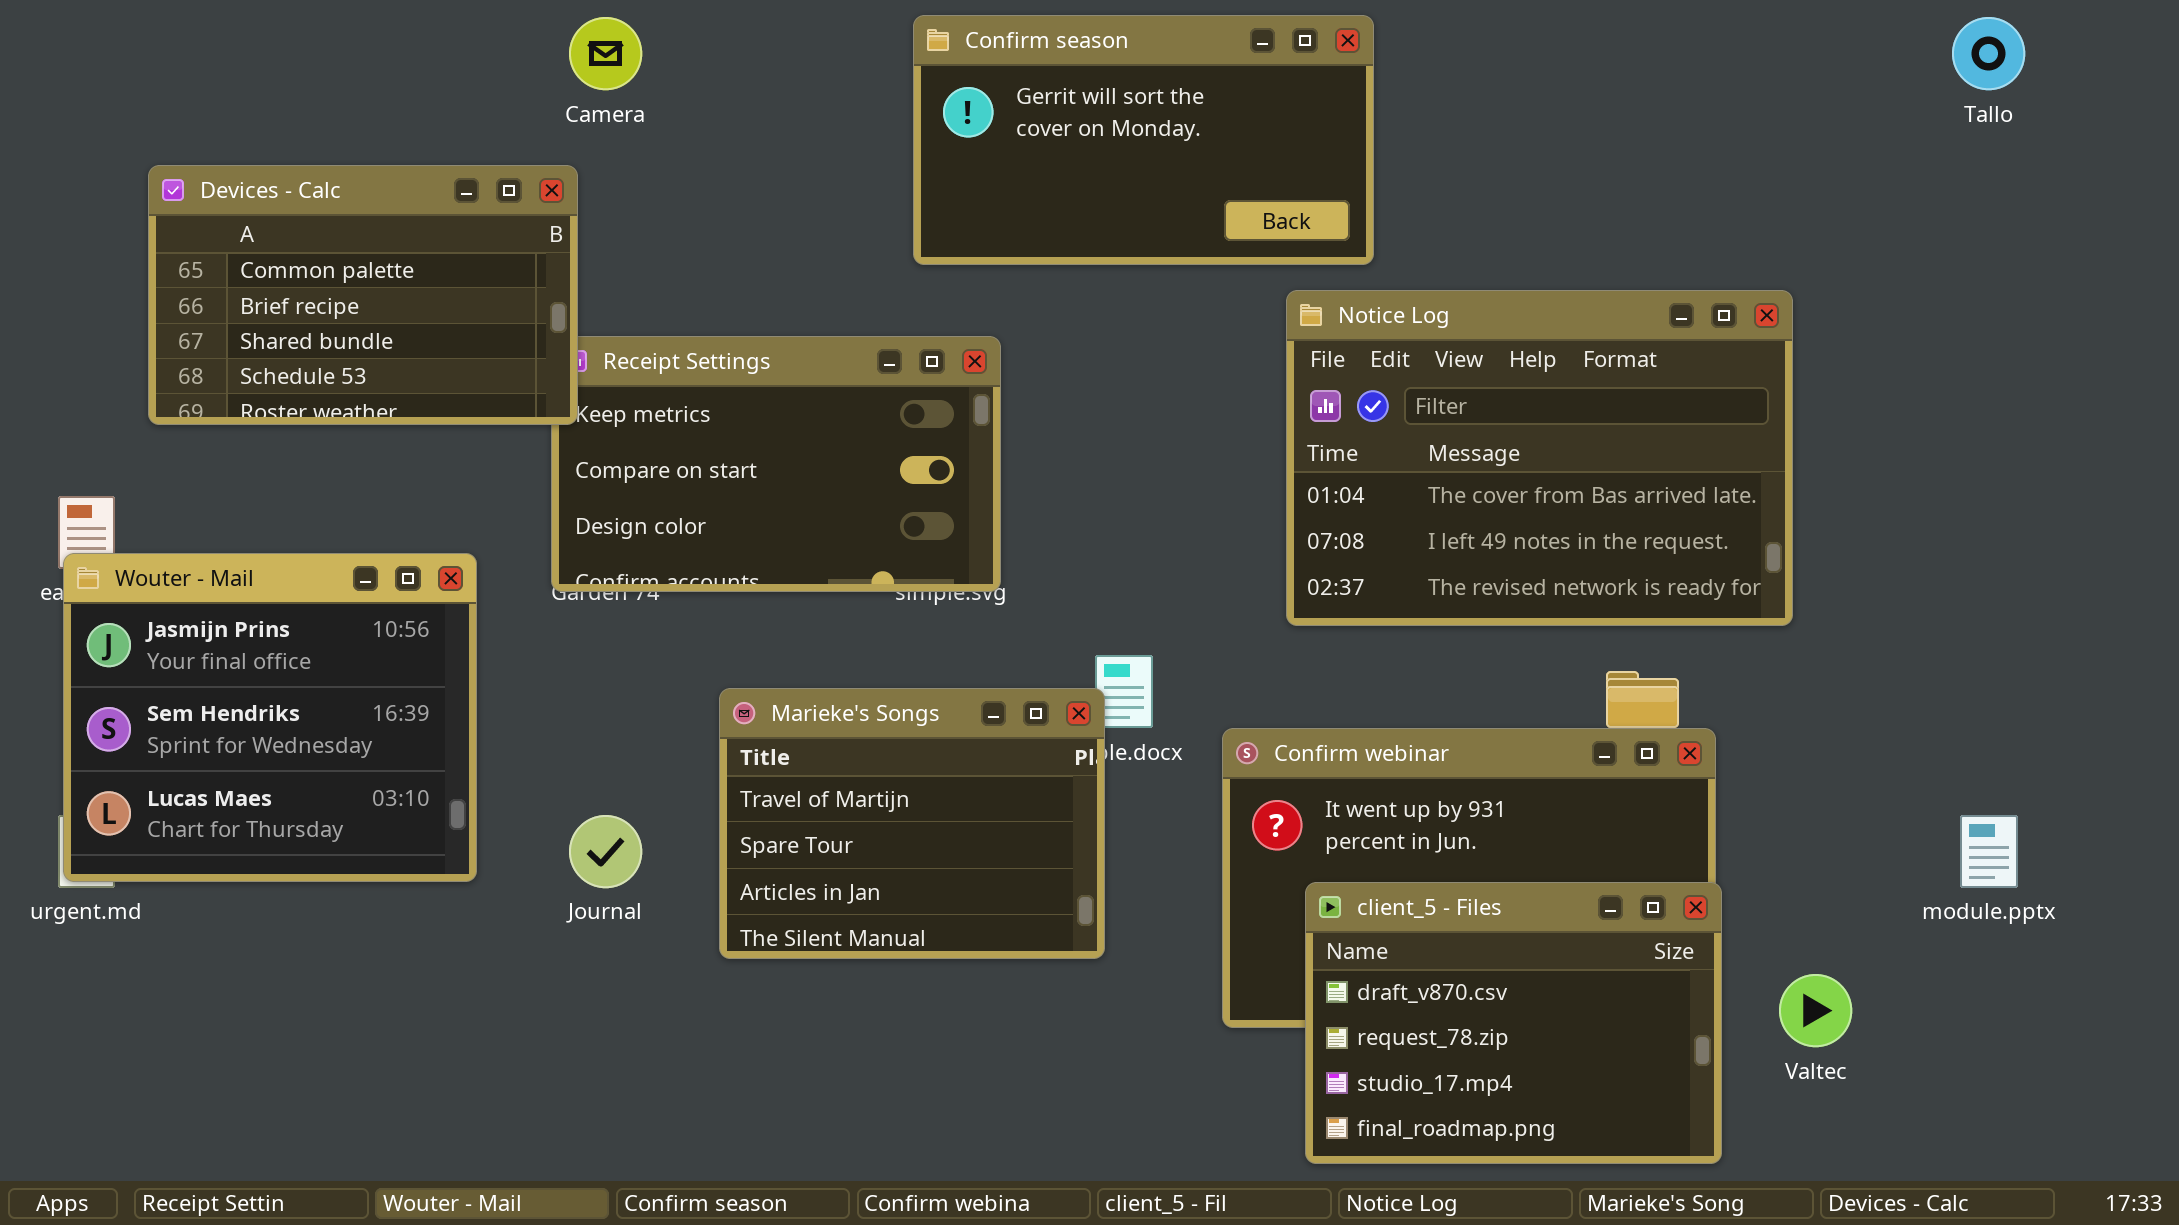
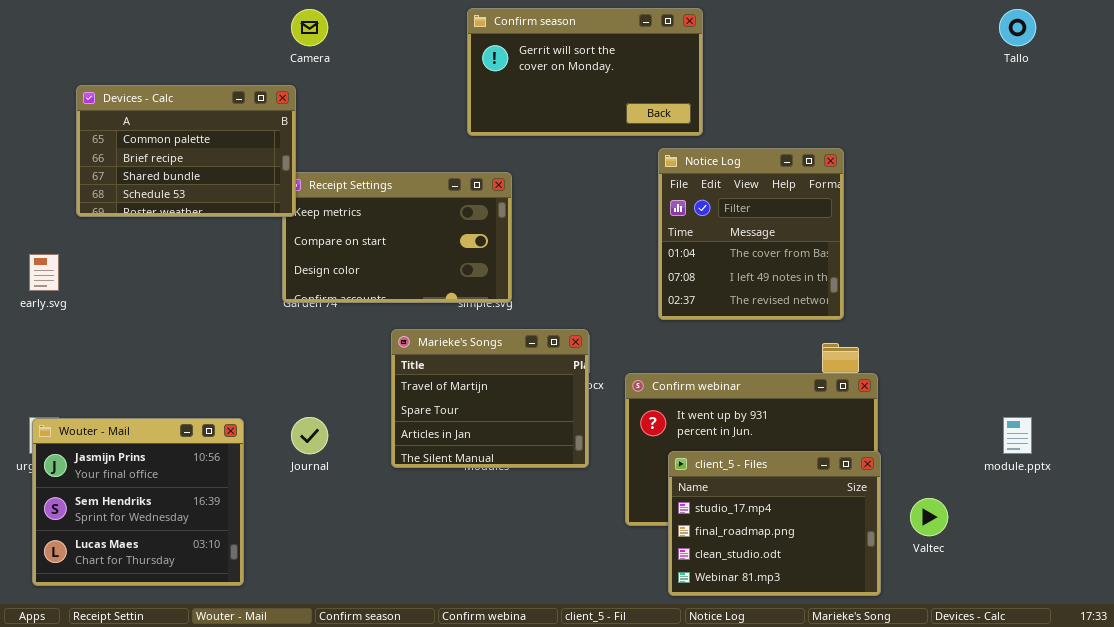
Notice Log: [1286,290,1793,626] -> [658,148,844,320], resized
Wouter - Mail: [63,553,477,882] -> [32,418,244,586], moved
Marieke's Songs: [719,688,1105,959] -> [391,329,589,468], moved
client_5 - Files: [1305,882,1722,1164] -> [668,451,881,596], scrolled down 2 rows

